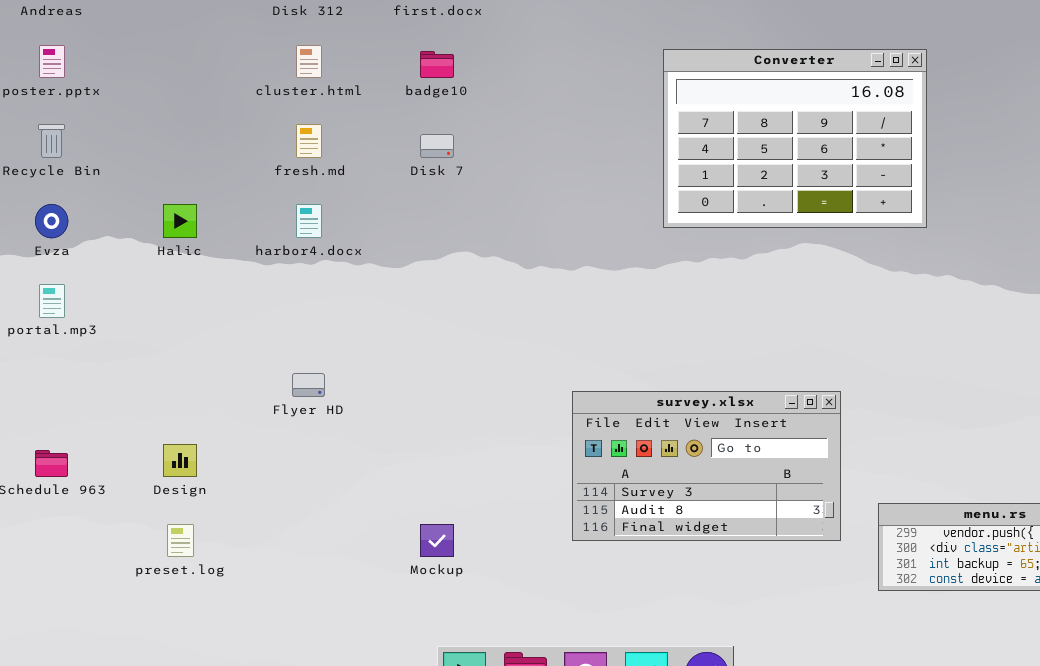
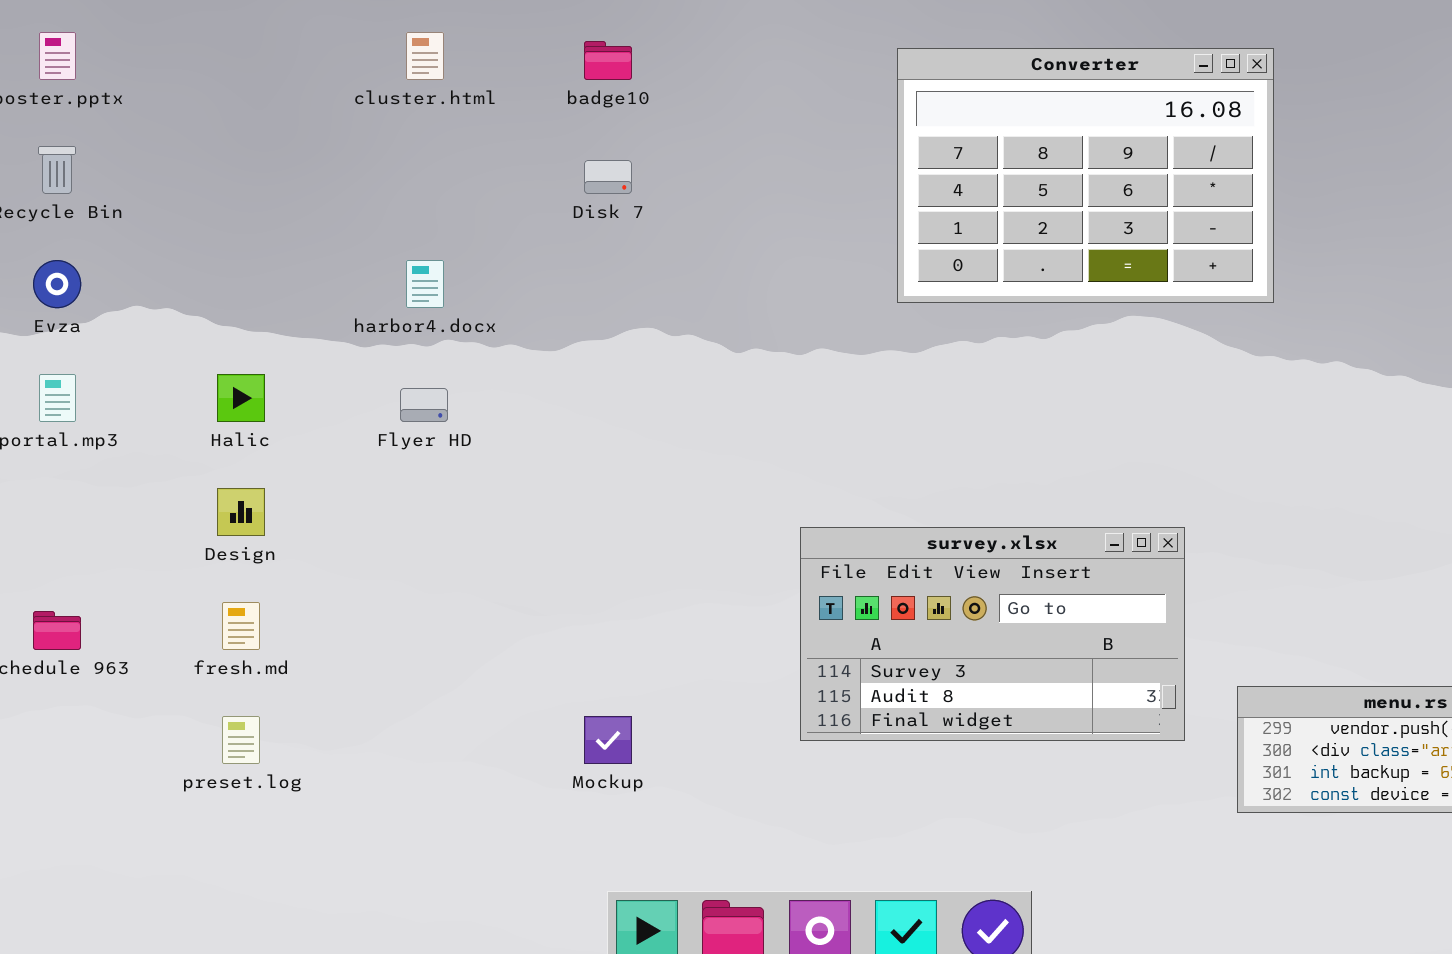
Converter: [663,49,927,228] -> [897,48,1274,303], moved
fresh.md: [296,124,322,158] -> [222,602,260,650], moved
Halic: [163,204,197,238] -> [217,374,265,422], moved
Flyer HD: [292,373,325,397] -> [400,388,448,422], moved
Design: [163,444,197,477] -> [217,488,265,536], moved

